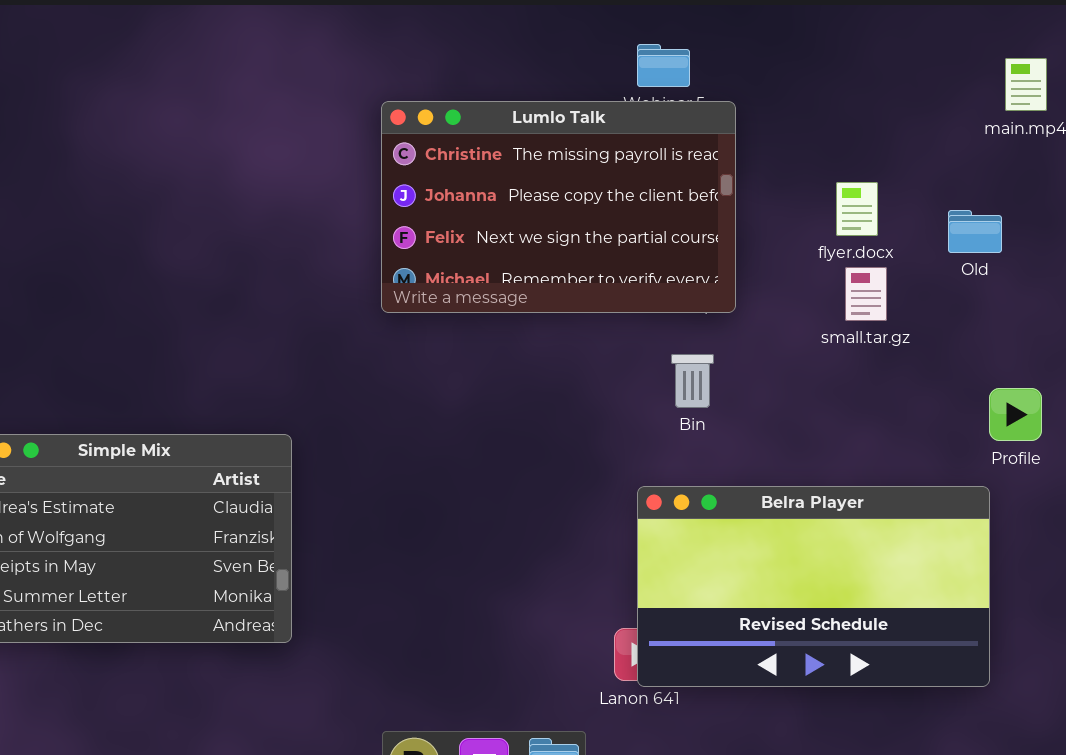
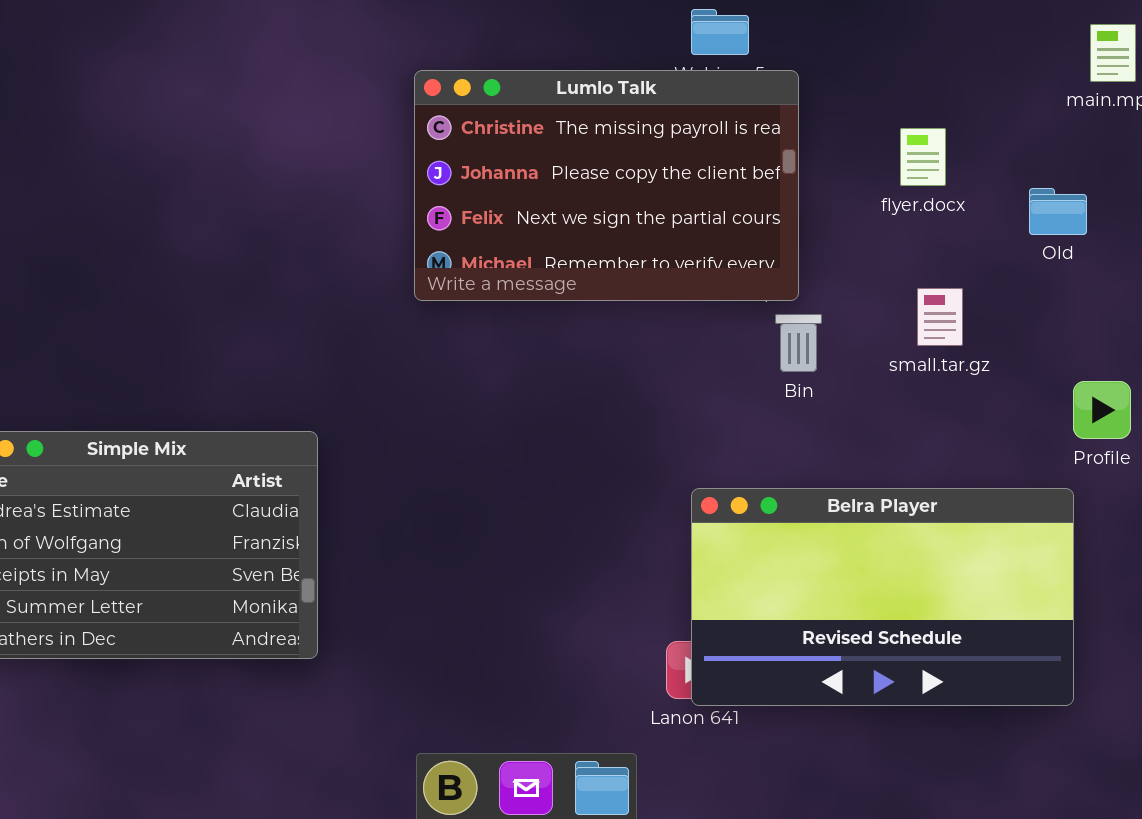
flyer.docx: [836,182,878,236] -> [900,128,946,186], moved
small.tar.gz: [845,267,887,321] -> [917,288,963,346], moved
Bin: [671,354,714,408] -> [775,314,822,372], moved

